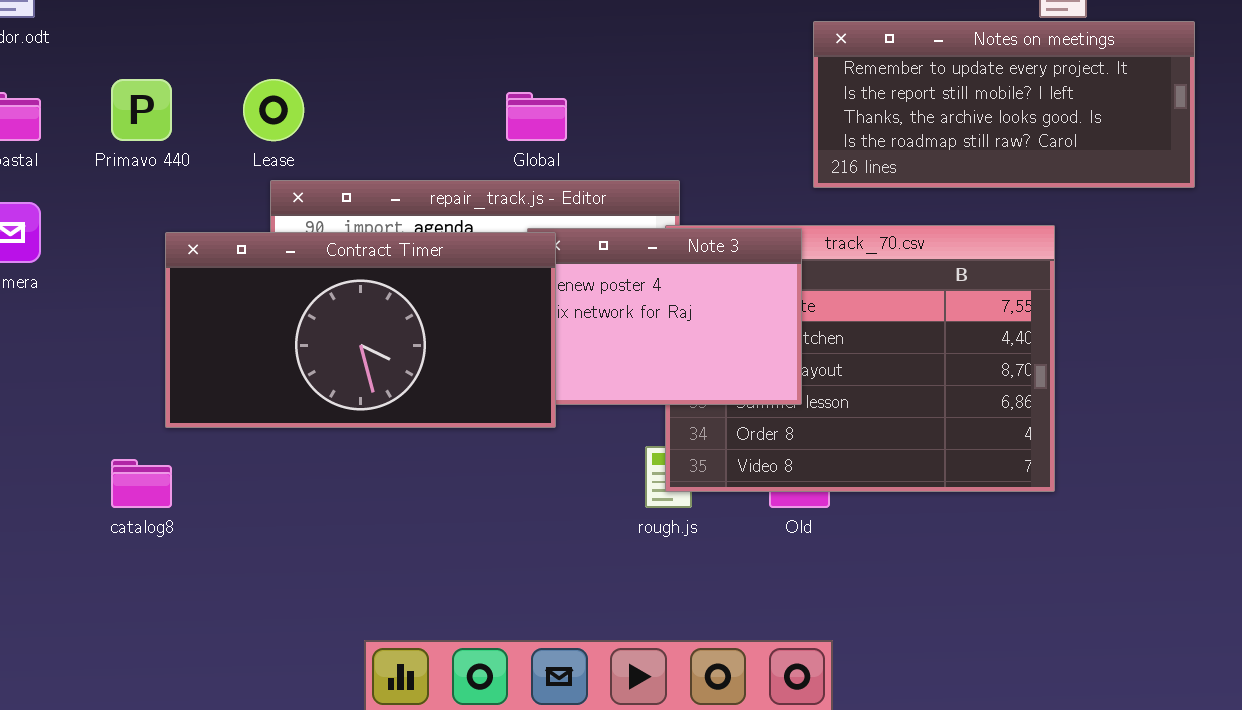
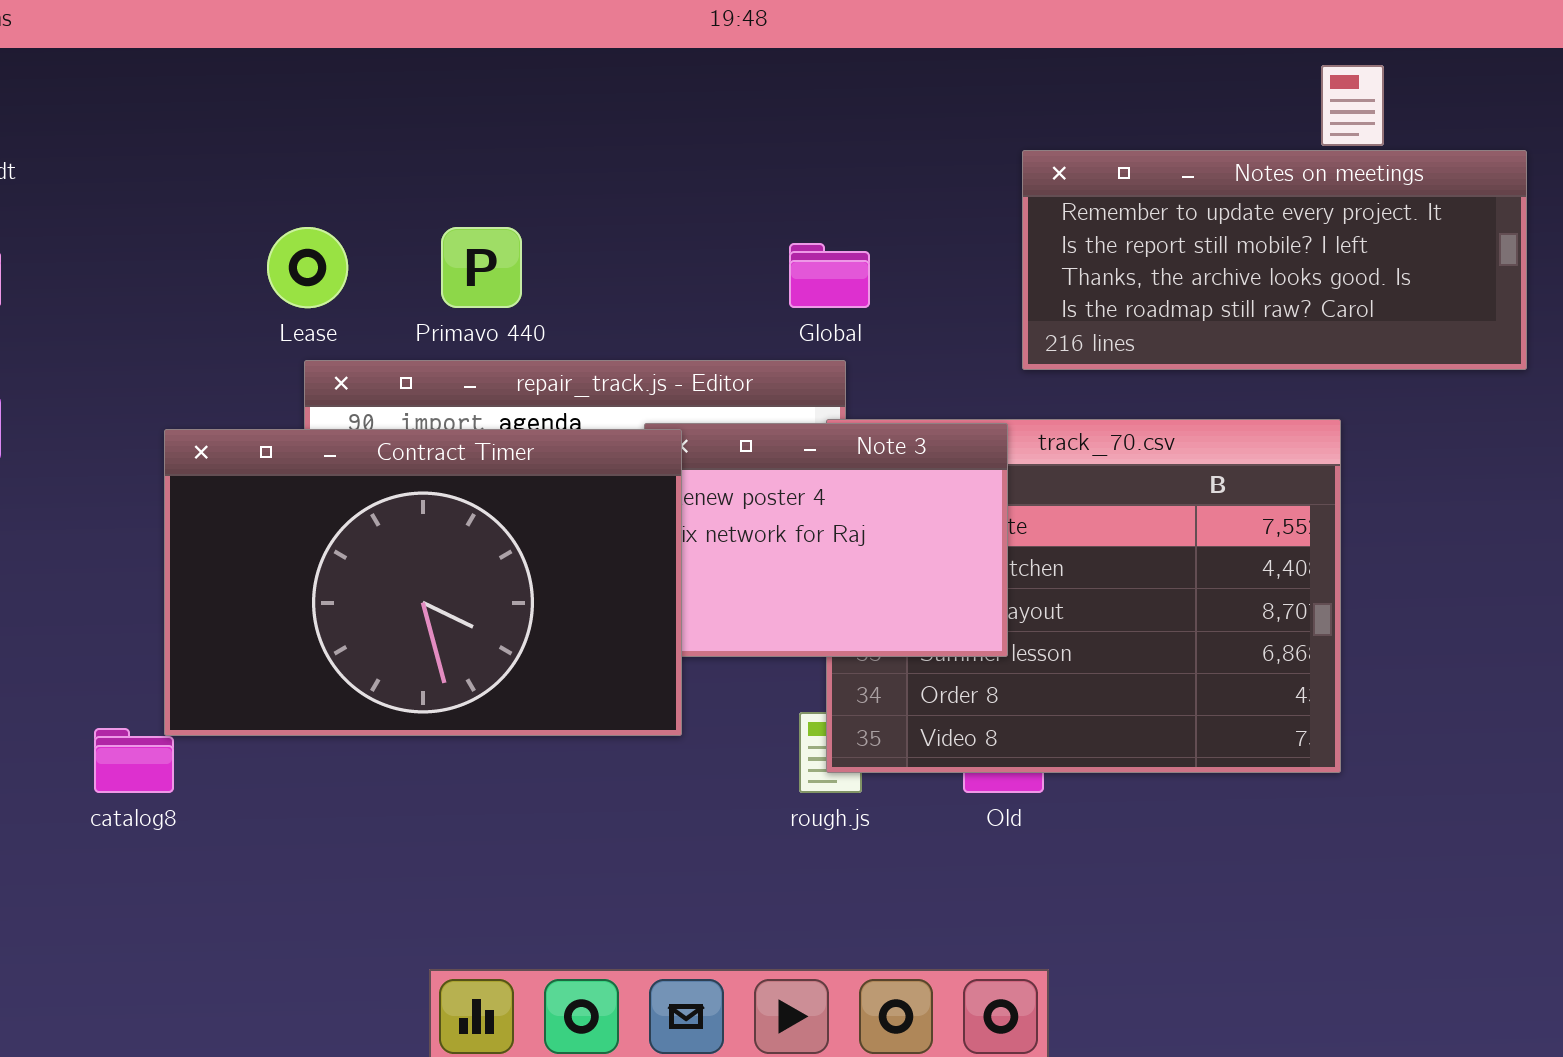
Primavo 440: [111,79,172,141] -> [441,227,522,308], moved
Global: [506,92,567,141] -> [789,243,870,308], moved
Contract Timer: [165,232,556,428] -> [164,429,682,736], resized

